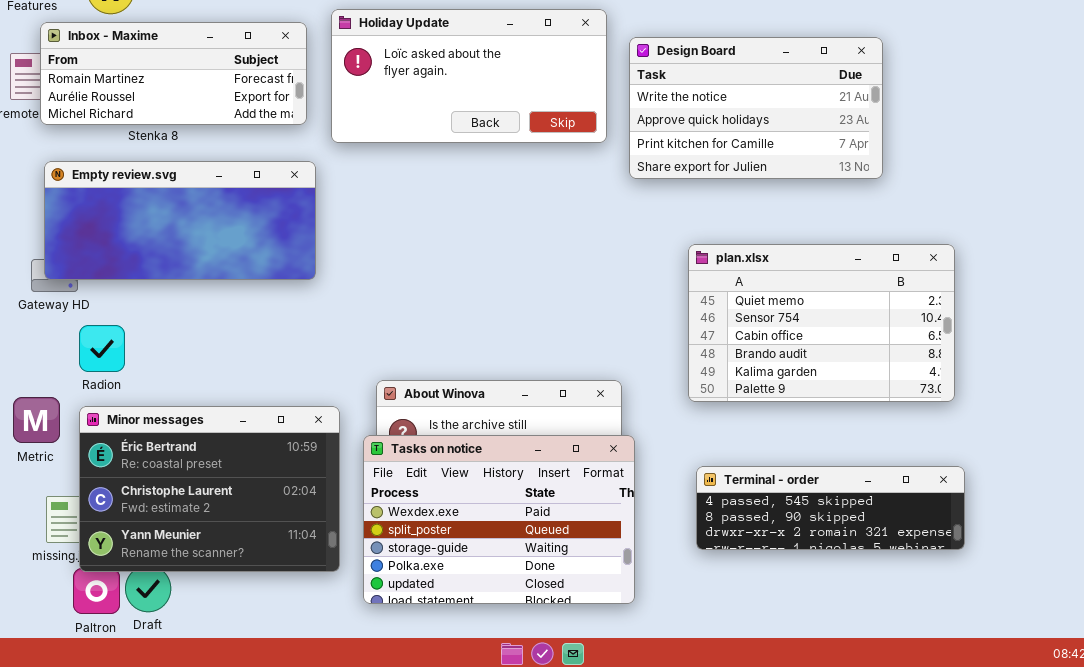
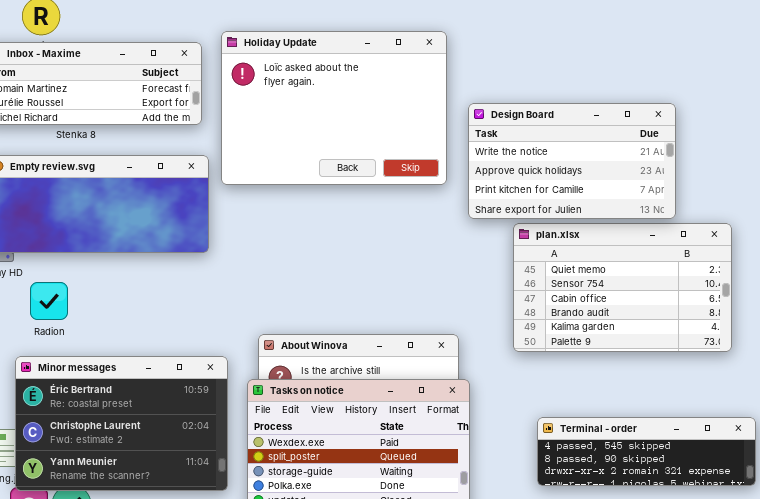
Holiday Update: [331,9,607,143] -> [221,31,447,185], resized
Design Board: [629,37,883,179] -> [468,103,676,219], moved
Radion: [79,325,125,372] -> [30,282,68,320], moved
Terminal - order: [696,466,965,550] -> [537,417,756,486], moved

